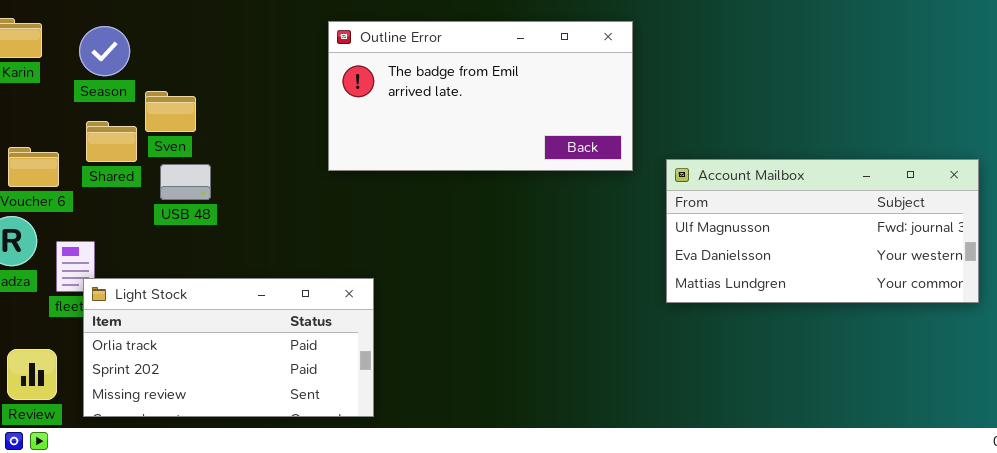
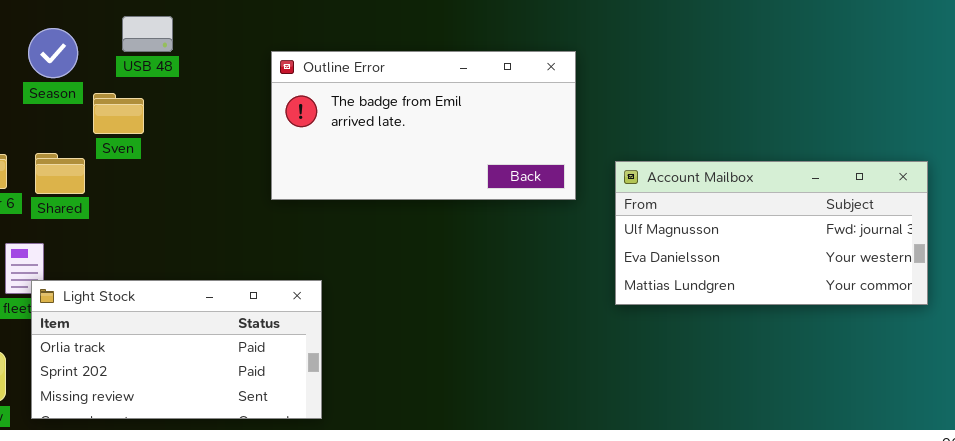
Outline Error: [328,21,633,171] -> [271,51,576,200], moved
Shared: [86,121,137,162] -> [35,153,85,194], moved
USB 48: [160,164,211,200] -> [122,16,173,52], moved

